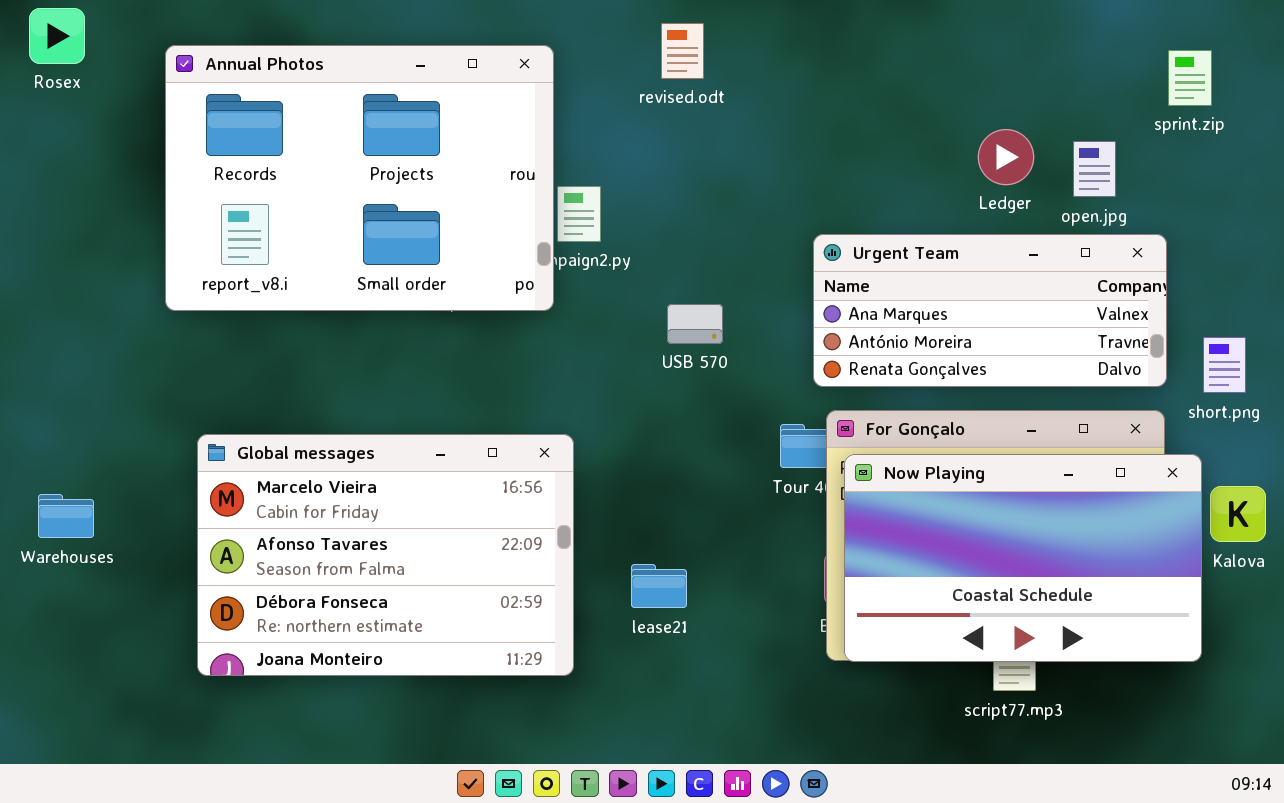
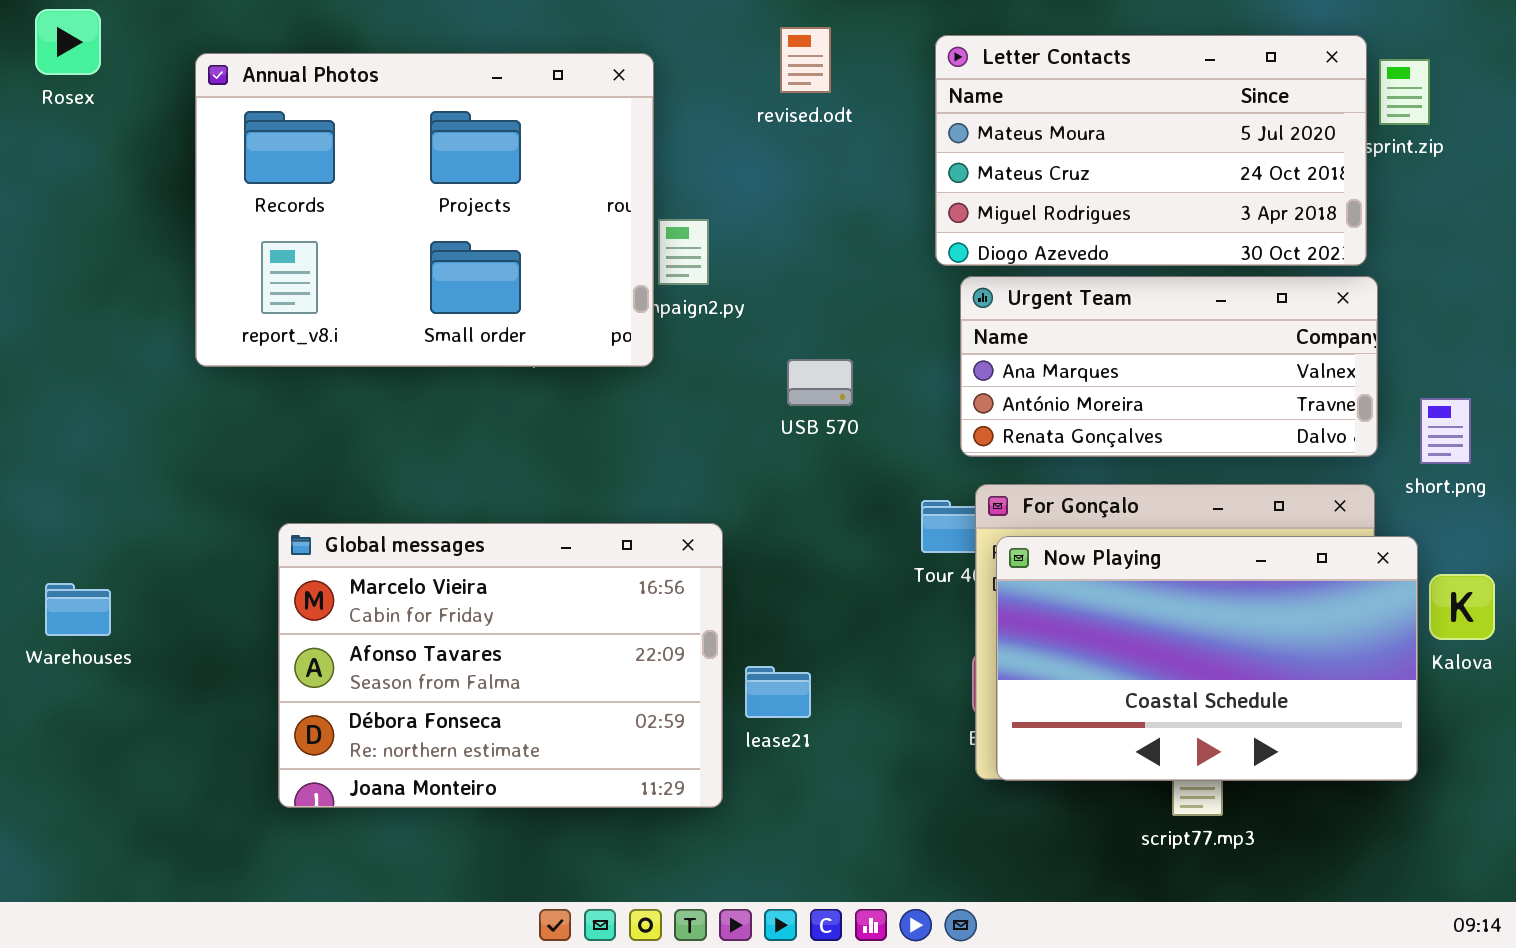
Letter Contacts: none -> [935,35,1367,266], opened
Global messages: [197,434,574,676] -> [278,523,723,808], moved

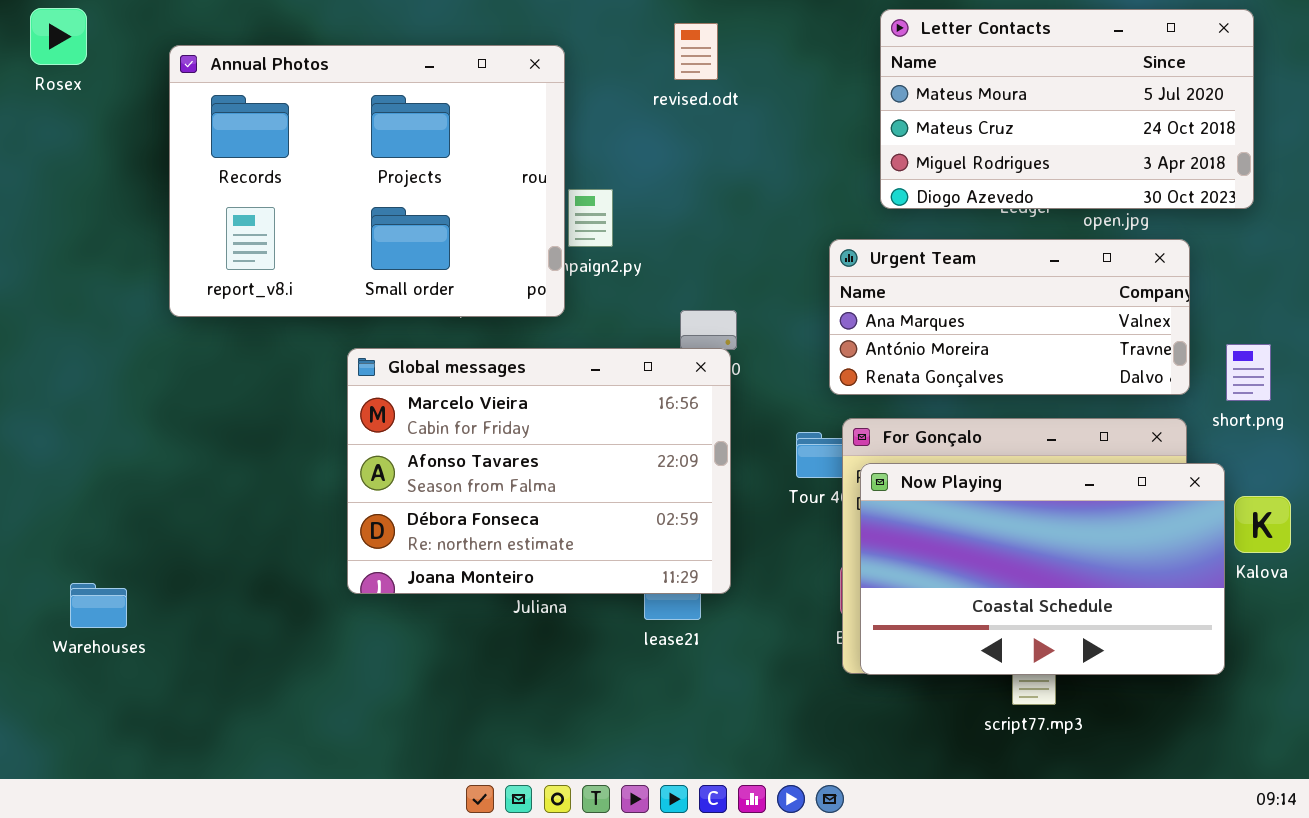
Letter Contacts: [935,35,1367,266] -> [880,9,1254,209], moved
Global messages: [278,523,723,808] -> [347,348,731,594], moved
Warehouses: [45,583,111,636] -> [70,583,127,628], moved

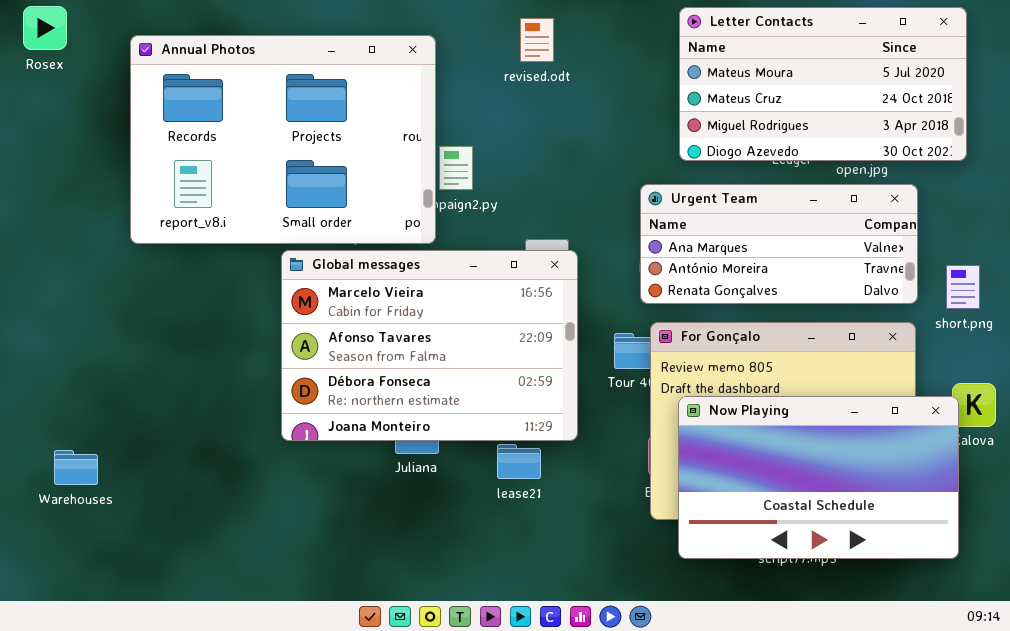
Global messages: [347,348,731,594] -> [281,250,578,441], moved
Now Playing: [860,463,1225,675] -> [678,396,959,559], moved

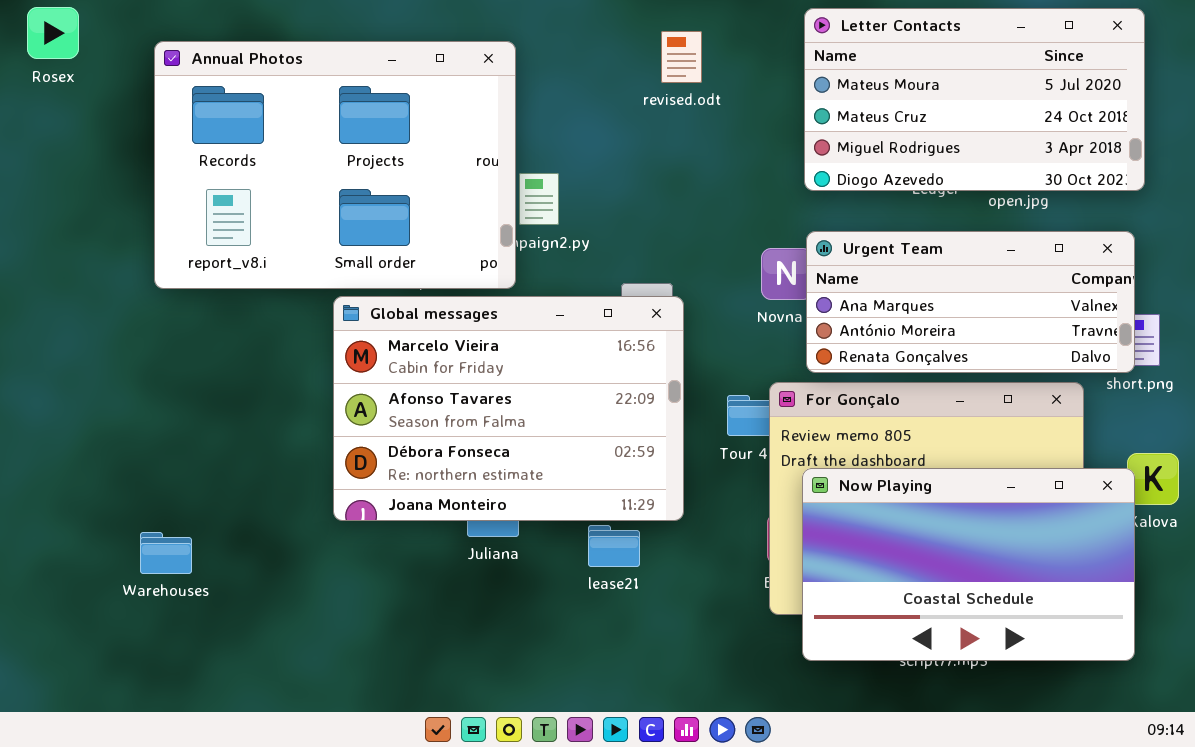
revised.odt: [520,18,554,62] -> [661,31,702,83], moved
Urgent Team: [640,184,918,304] -> [806,231,1135,373], moved
Warehouses: [54,450,98,485] -> [140,532,192,574], moved

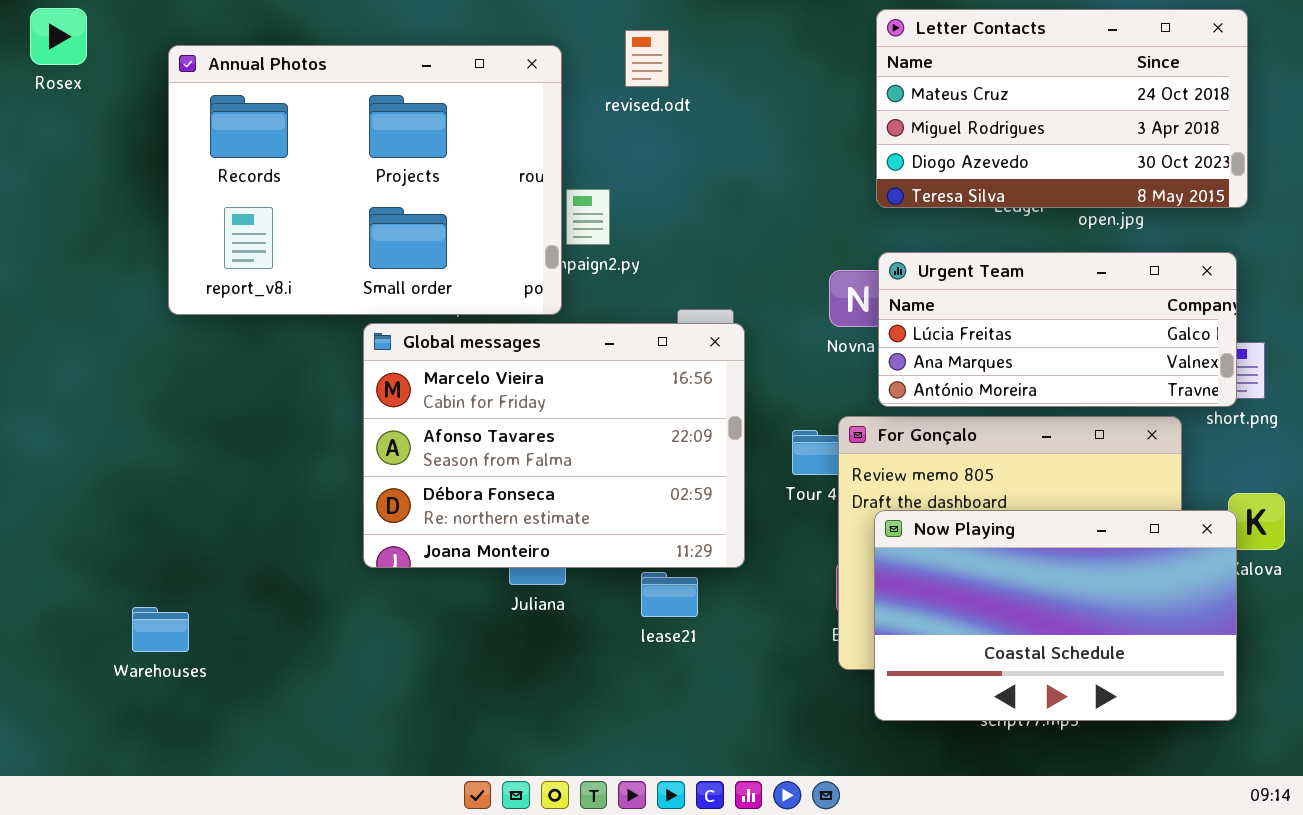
Letter Contacts: [804,8,1145,191] -> [876,9,1248,208], scrolled down 1 row
revised.odt: [661,31,702,83] -> [625,30,669,87], moved
Urgent Team: [806,231,1135,373] -> [878,252,1237,407], scrolled up 1 row
Warehouses: [140,532,192,574] -> [132,607,189,652], moved

